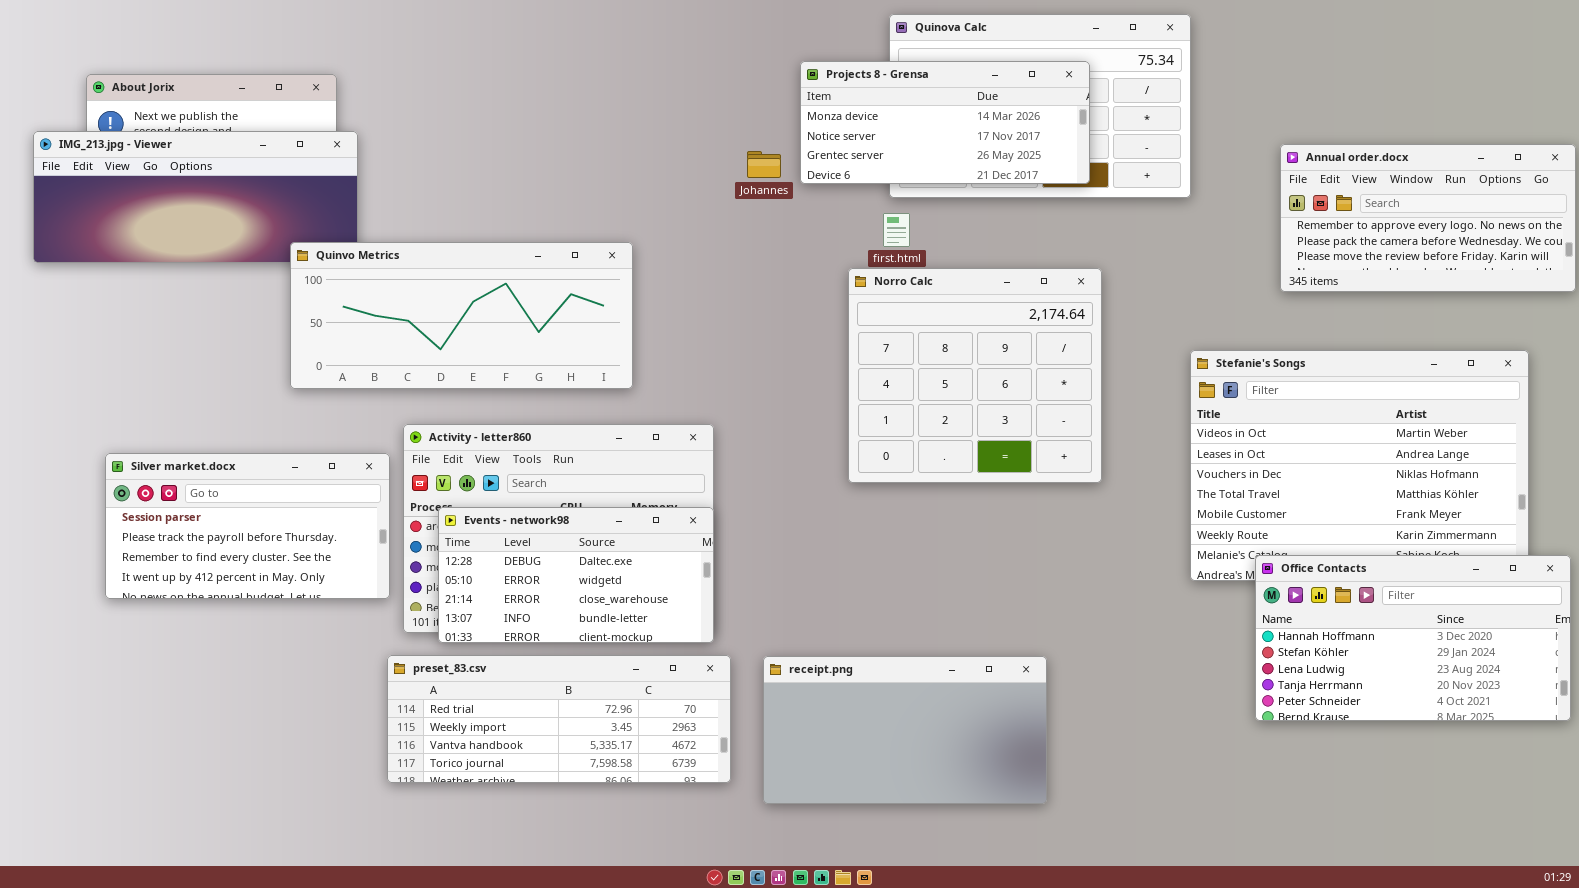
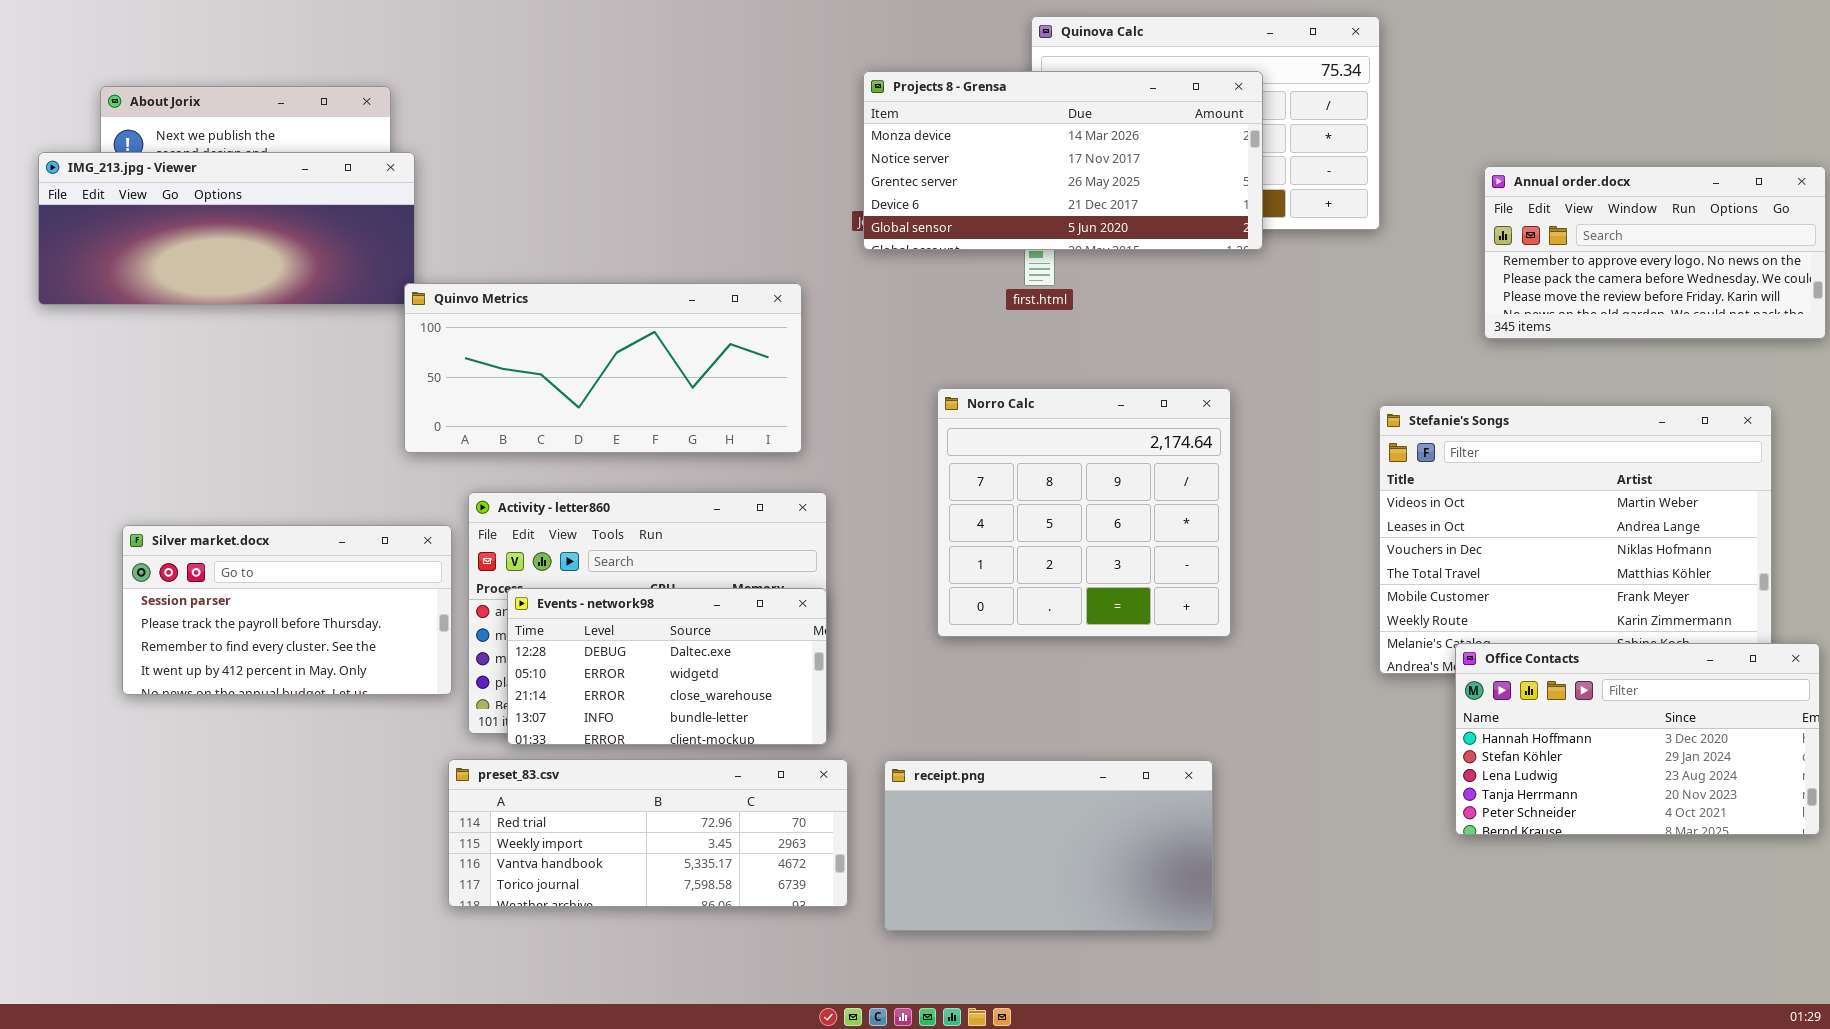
Projects 8 - Grensa: [800,61,1090,184] -> [863,71,1263,250], resized
Quinvo Metrics: [290,242,633,389] -> [404,283,802,453], moved
Norro Calc: [848,268,1102,483] -> [937,388,1231,637], moved

